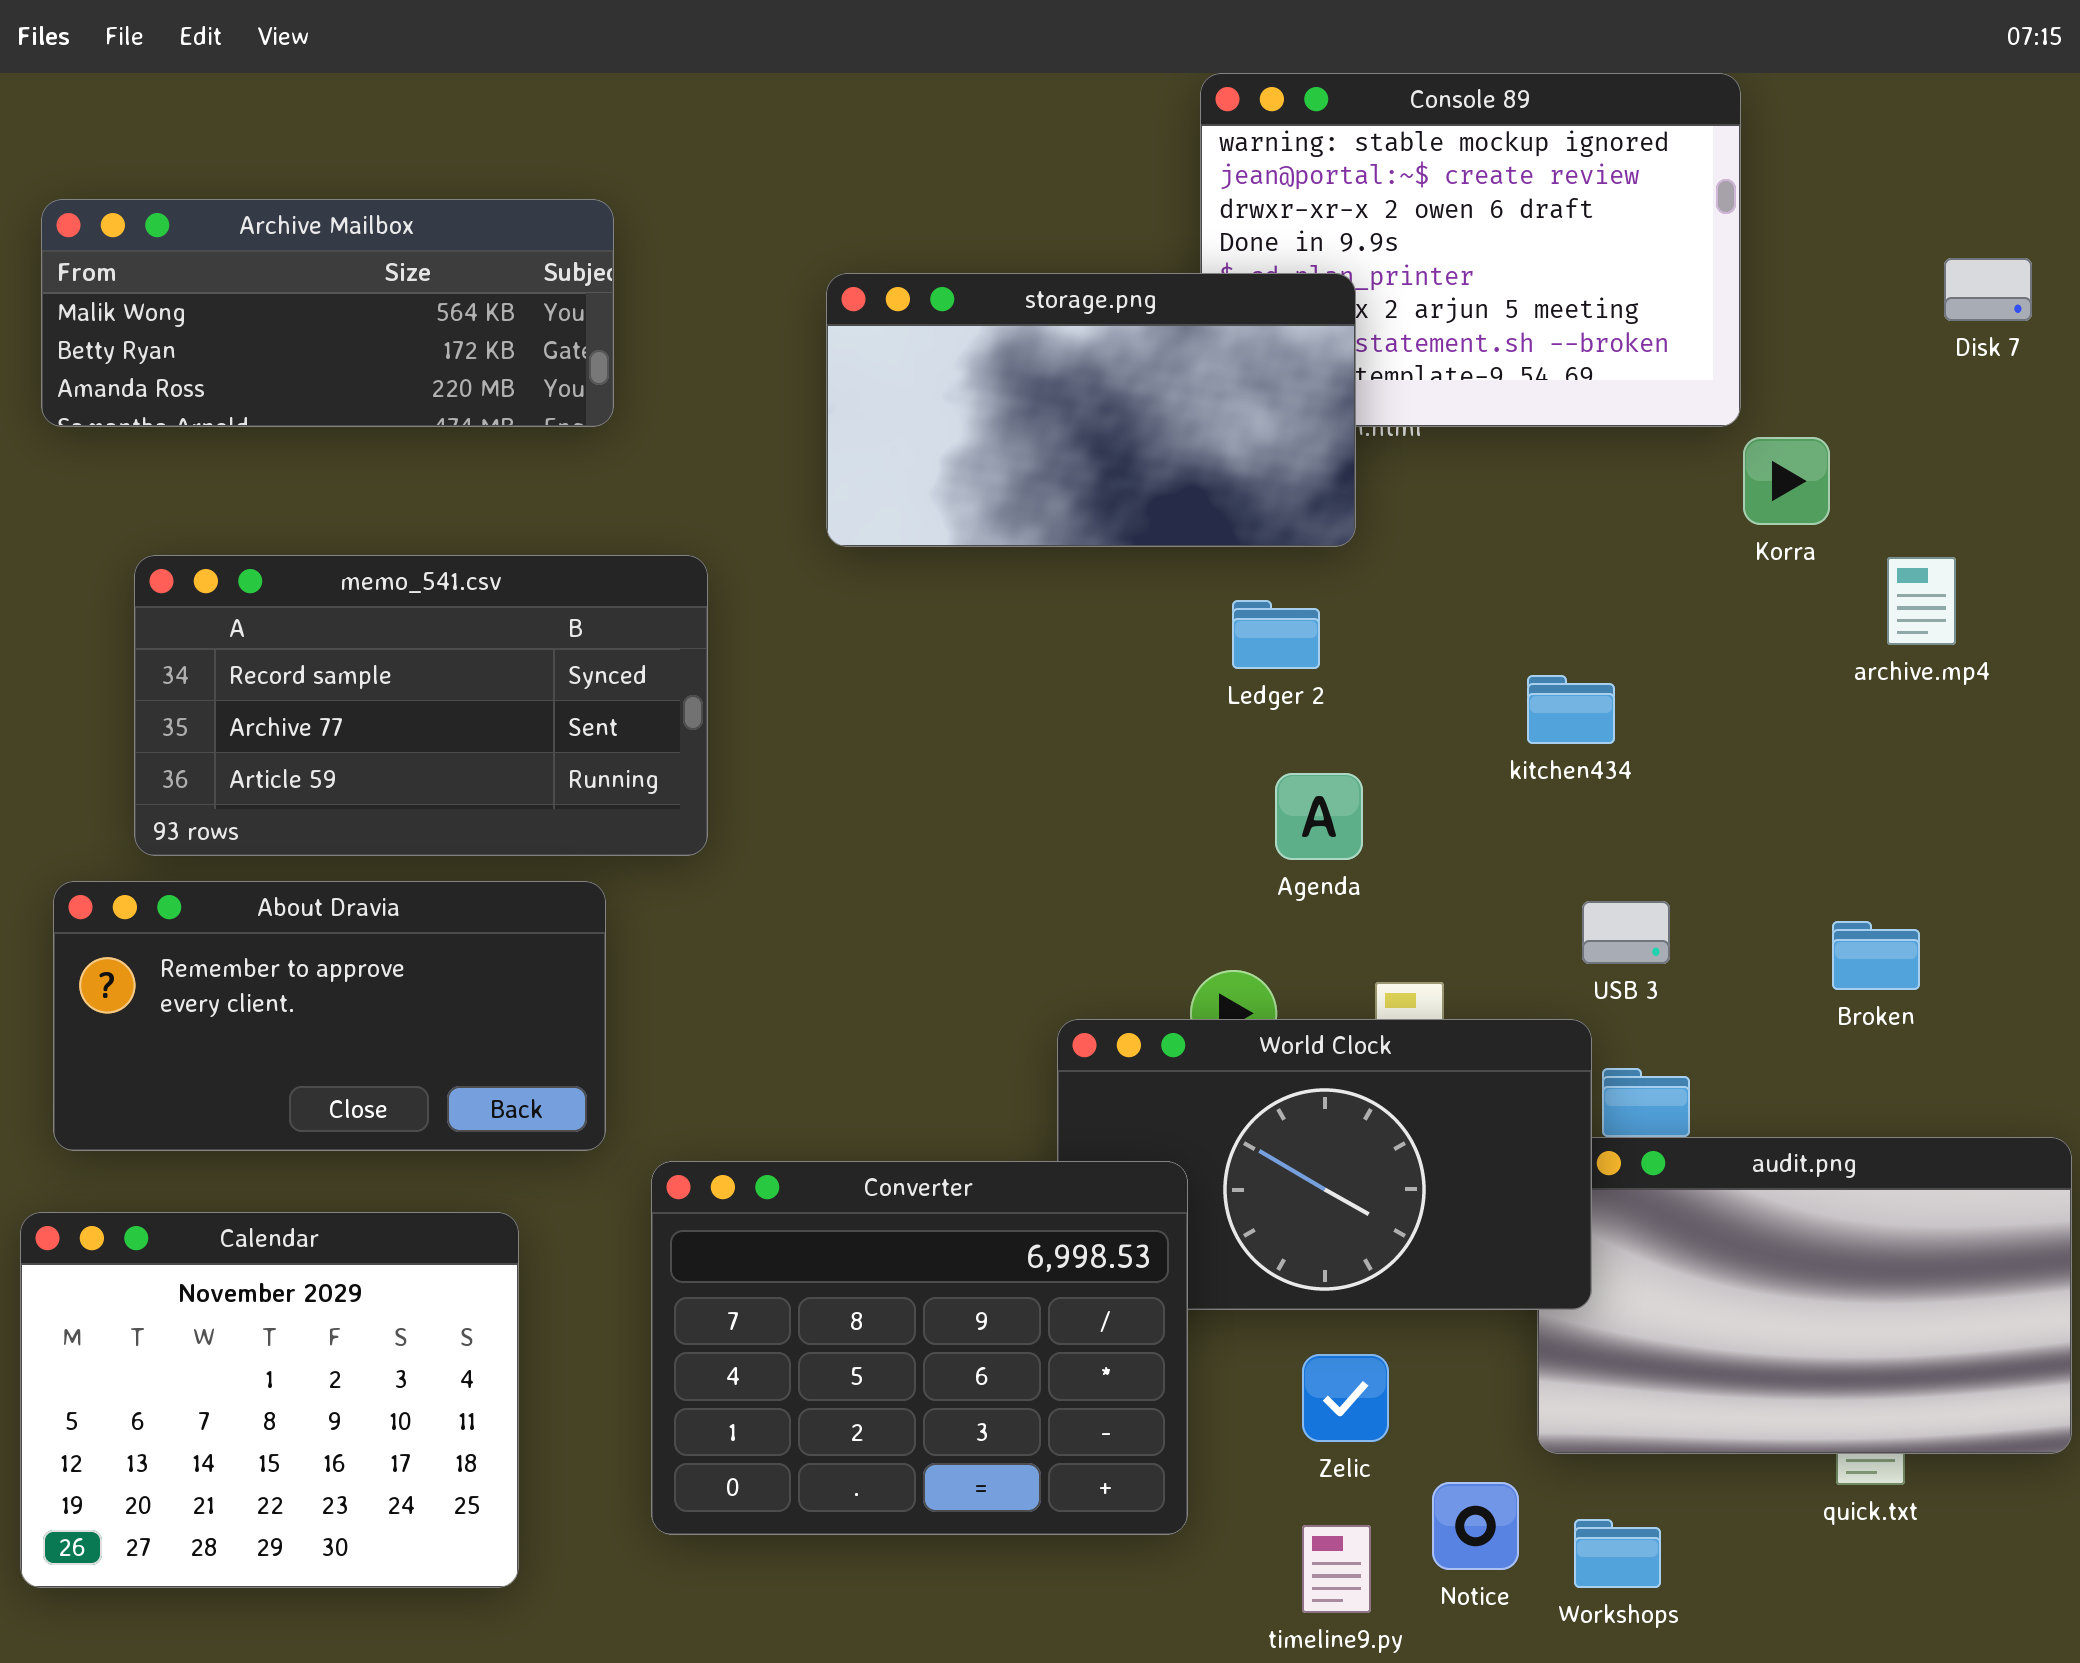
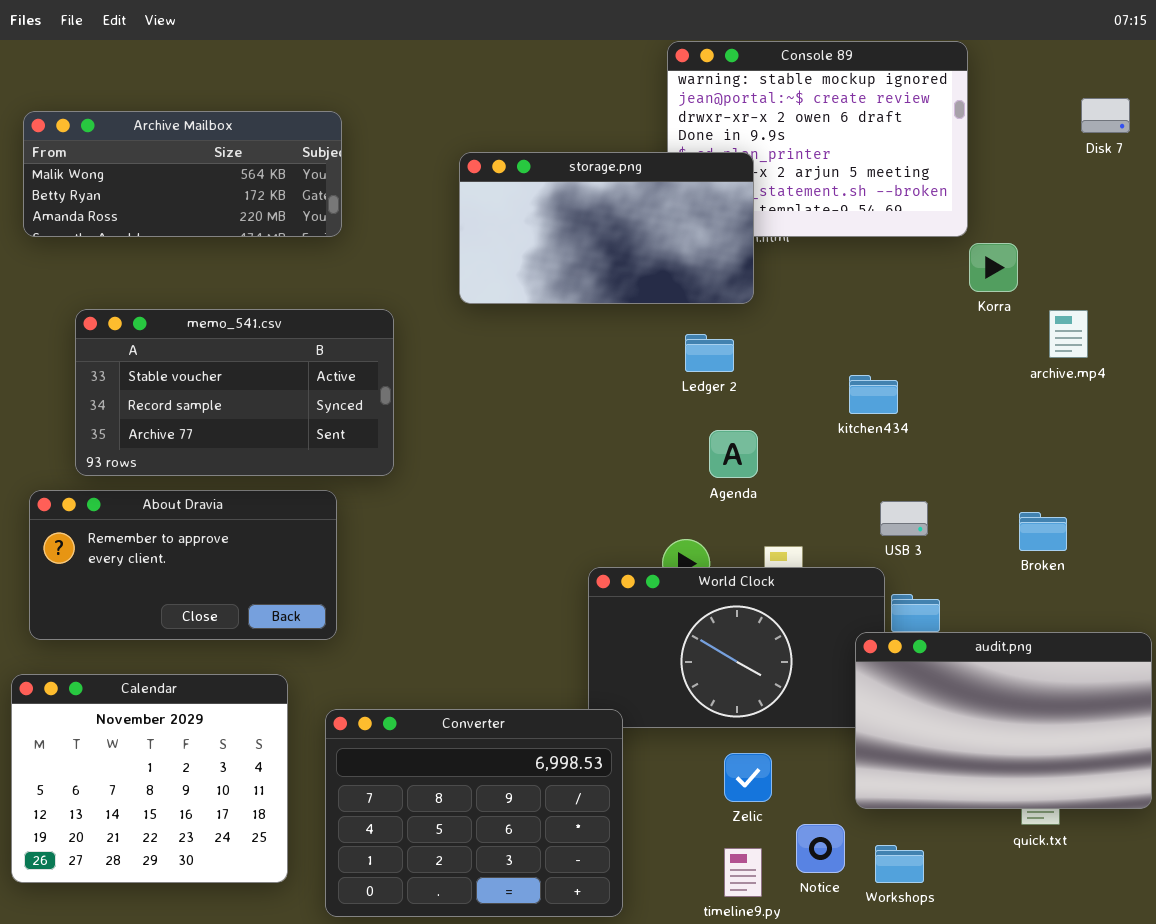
Disk 7: [1944,258,2032,321] -> [1081,98,1130,133], moved
memo_541.csv: [134,555,708,856] -> [75,309,394,476], scrolled up 1 row
audit.png: [1537,1137,2072,1454] -> [855,632,1152,809], raised
Converter: [651,1161,1188,1535] -> [325,709,623,917], moved

